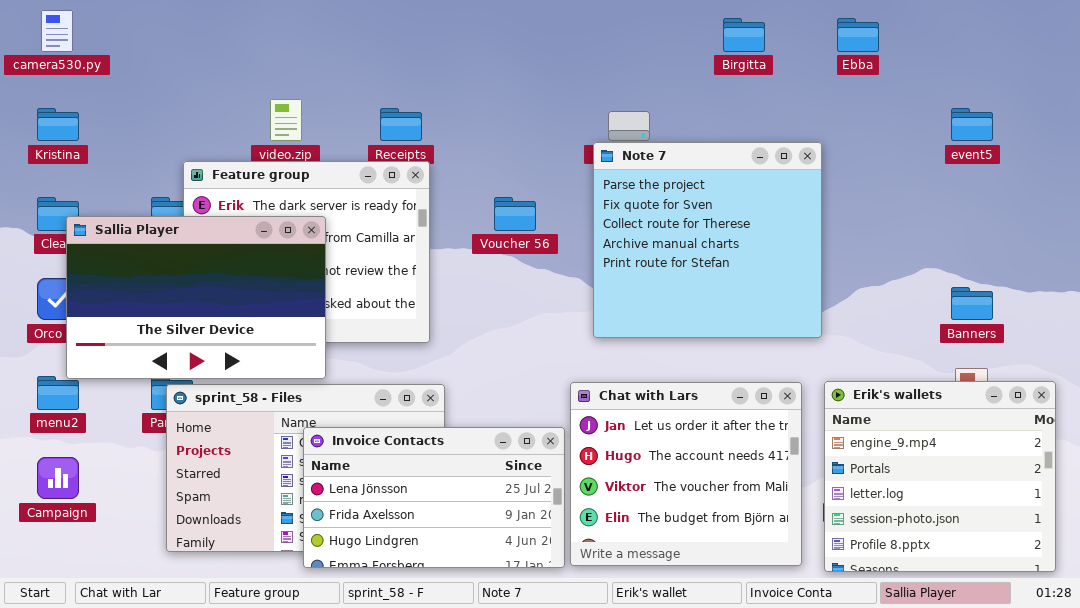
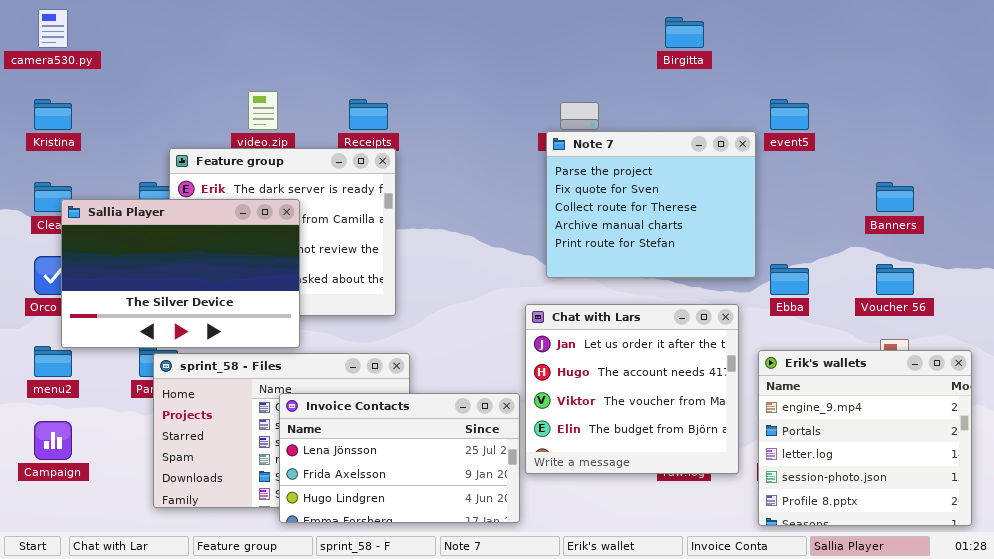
Ebba: [837,18,879,52] -> [770,264,809,295], moved
event5: [951,108,993,141] -> [770,99,809,130], moved
Note 7: [593,142,822,338] -> [546,131,756,278], resized
Voucher 56: [494,197,536,231] -> [876,264,914,295], moved
Banners: [951,287,993,320] -> [876,182,914,212], moved
Chat with Lars: [570,382,802,566] -> [525,304,739,474], moved

